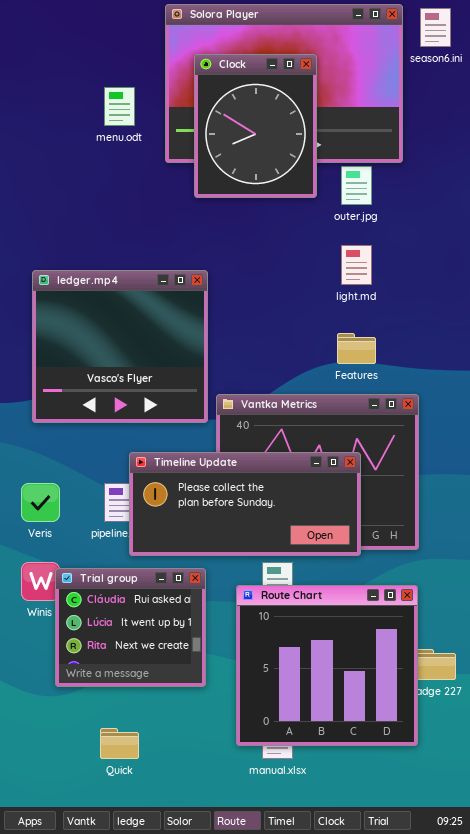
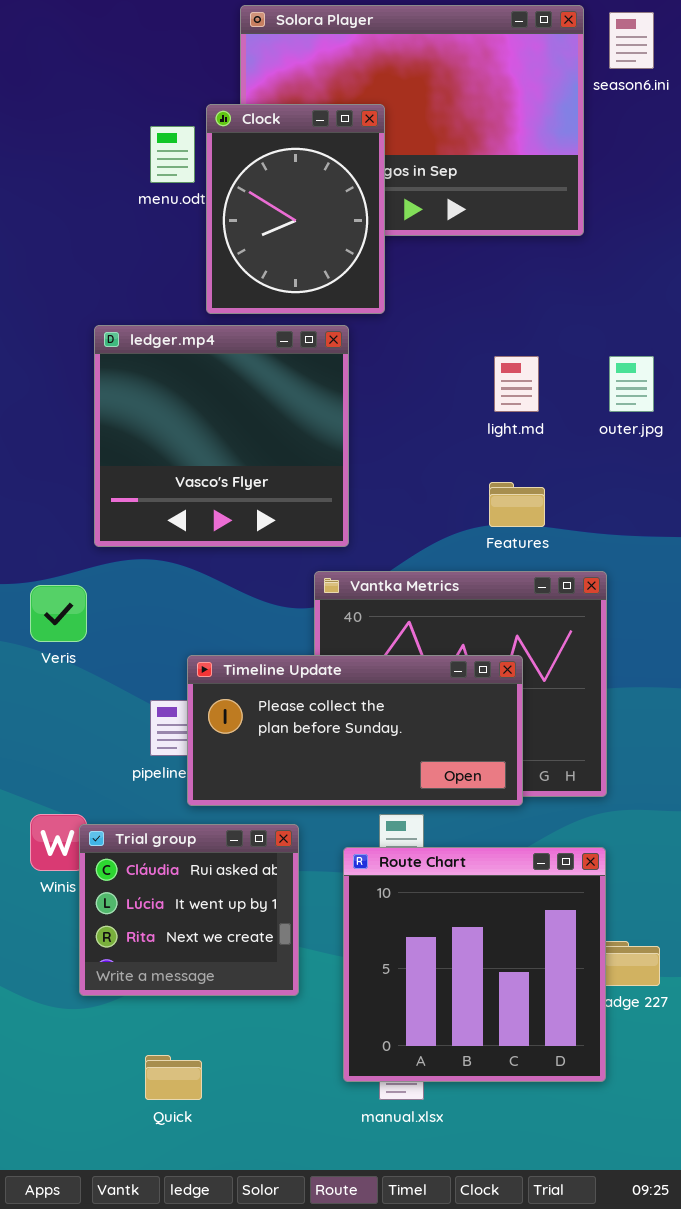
Clock: [194,54,317,198] -> [206,104,385,314], moved
outer.jpg: [341,166,372,205] -> [609,356,654,412], moved
ledger.mp4: [32,270,208,423] -> [94,325,349,547], moved
Veris: [21,483,60,522] -> [30,585,87,642], moved

